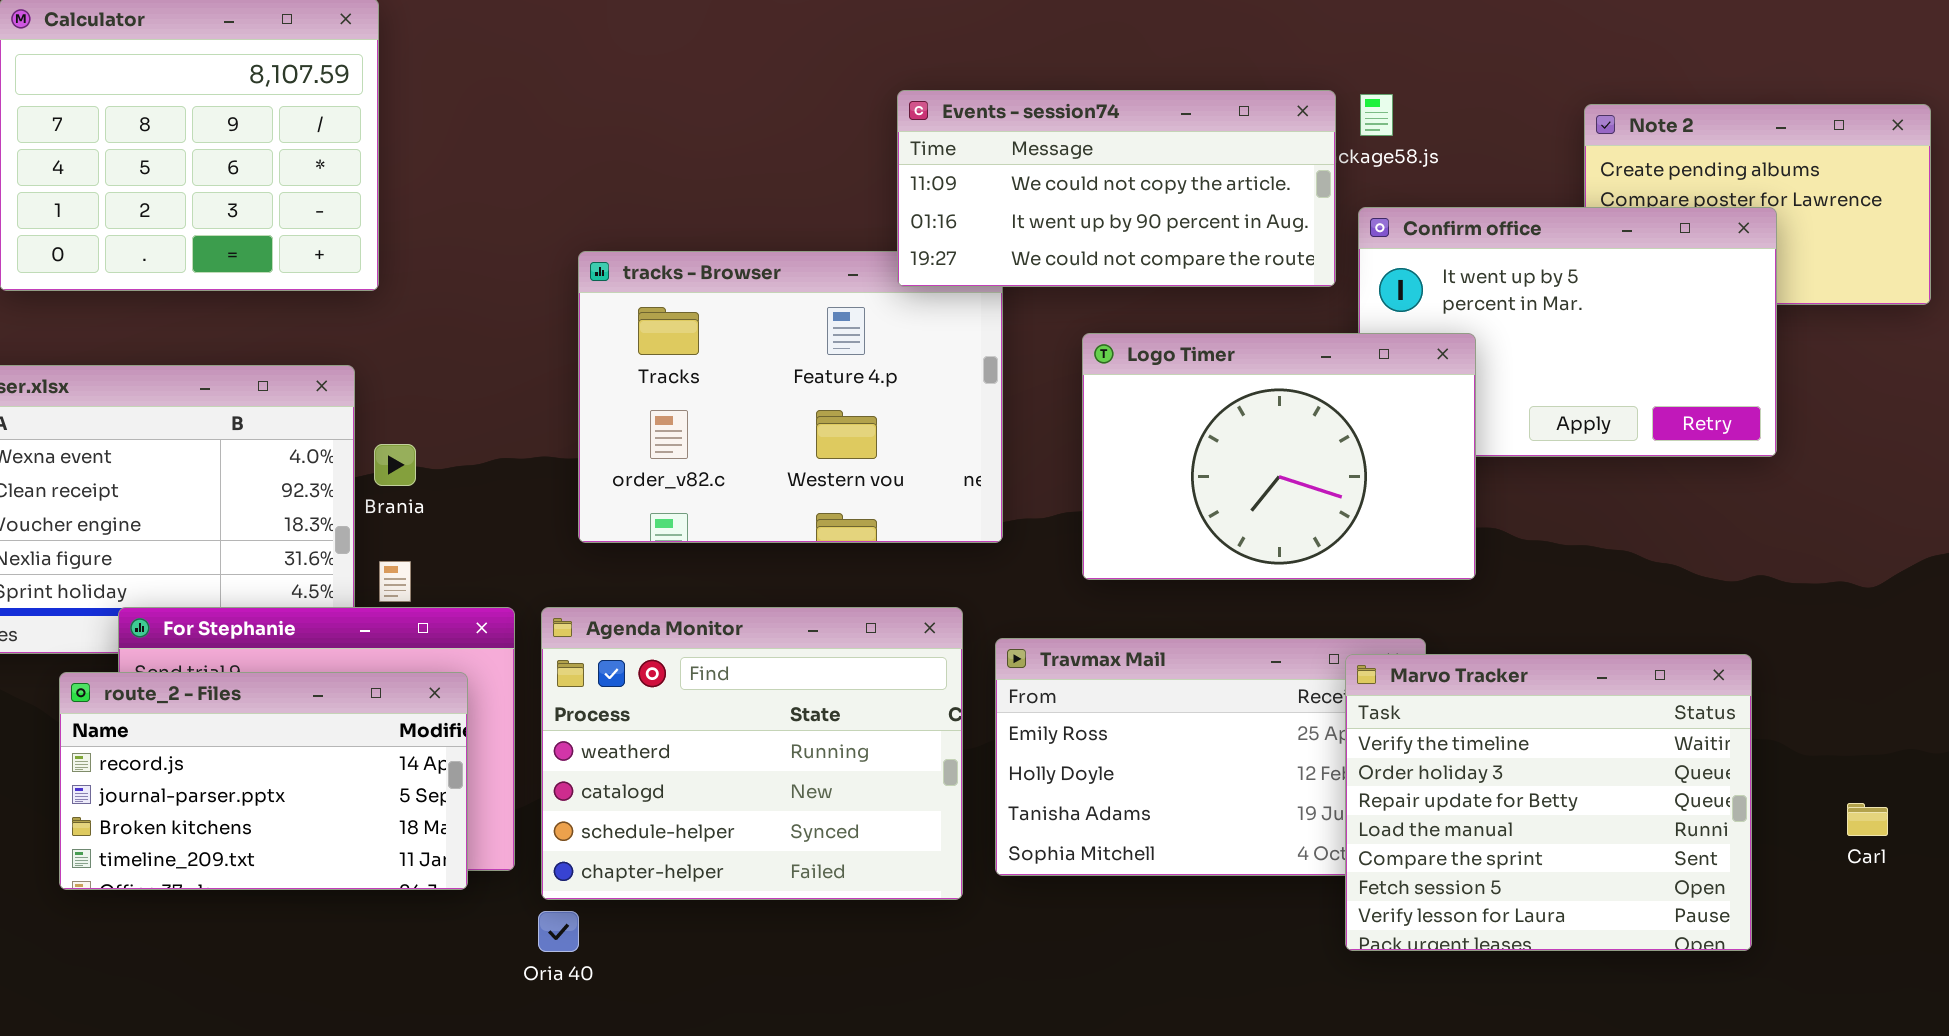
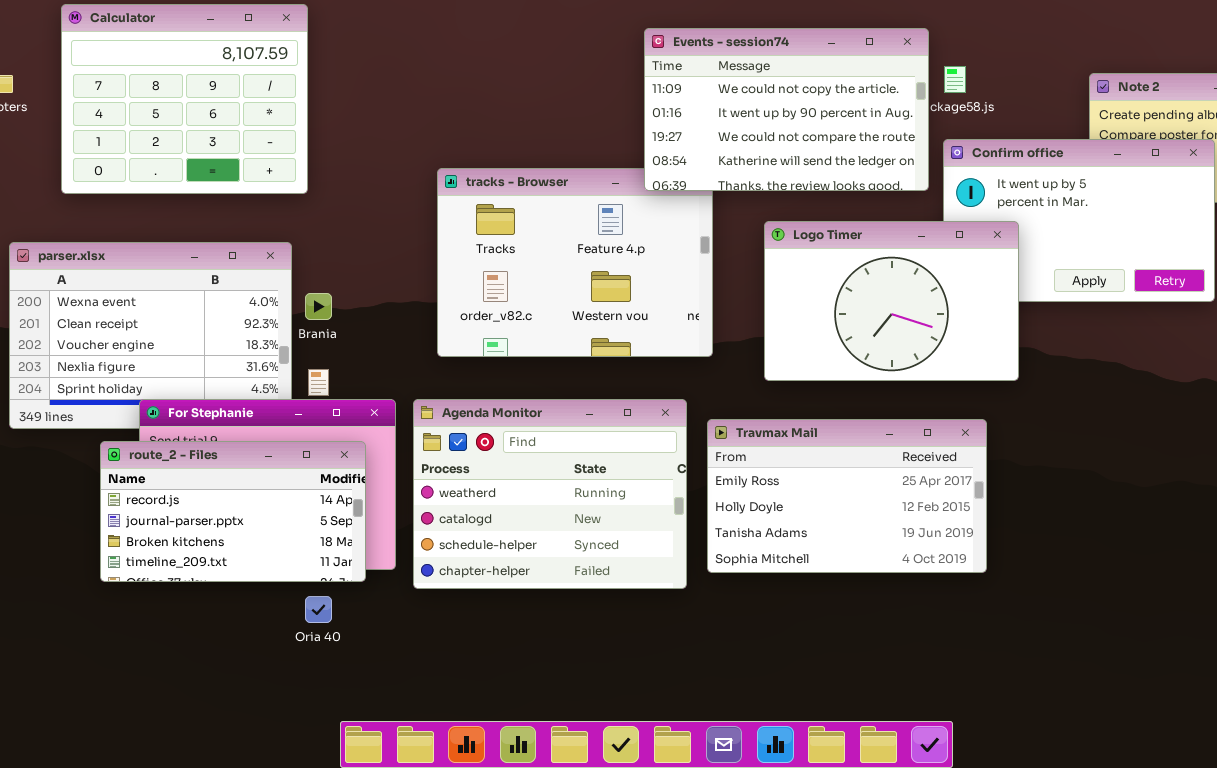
Events - session74: [897,90,1336,287] -> [644,28,929,191], resized
Marvo Tracker: [1345,654,1752,951] -> none, closed
Oria 40: [538,911,579,952] -> [305,596,332,623], moved

